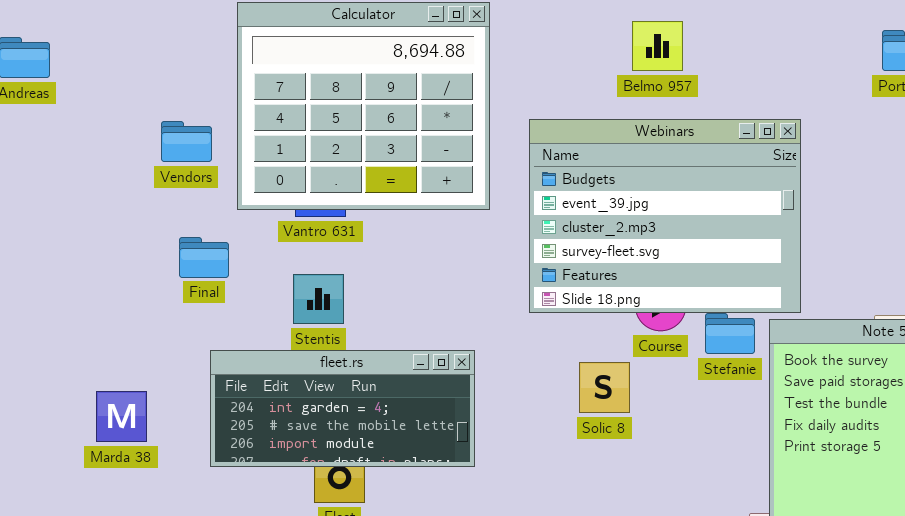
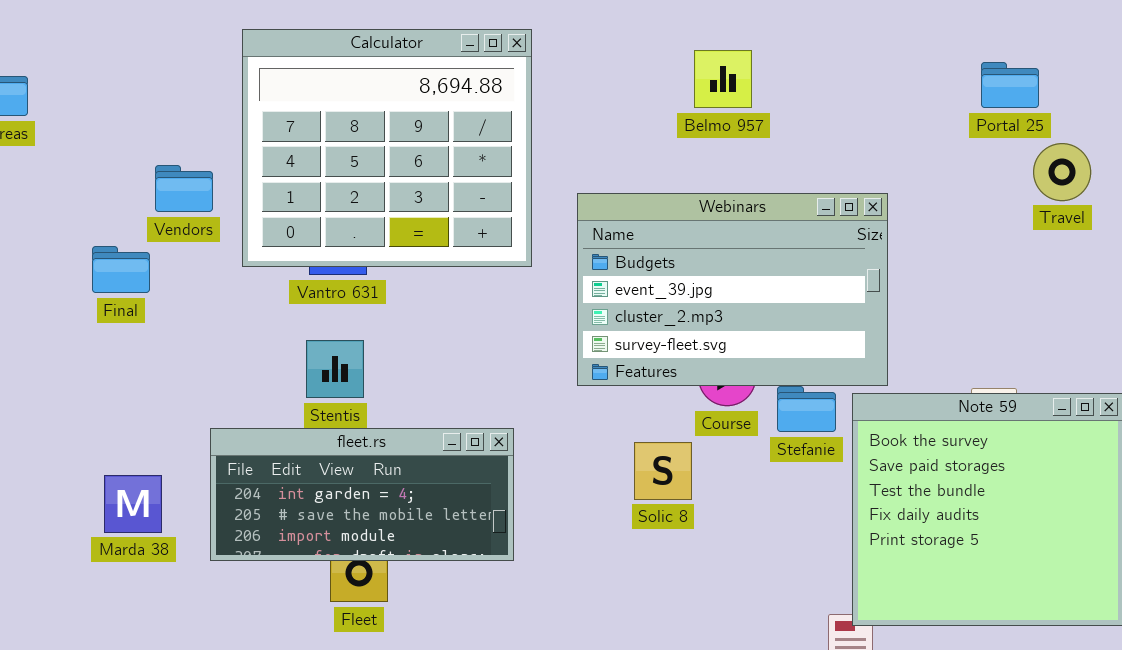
Webinars: [529,119,801,313] -> [577,193,888,386], resized
Final: [179,237,229,278] -> [92,246,150,293], moved
Marda 38: [96,391,147,442] -> [104,475,162,533], moved

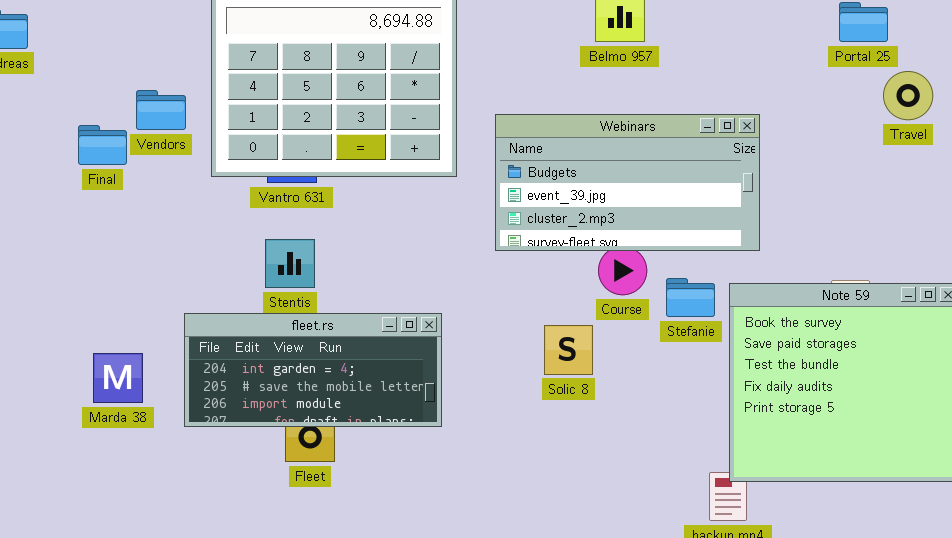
Webinars: [577,193,888,386] -> [495,114,760,251], resized
Final: [92,246,150,293] -> [78,125,127,165], moved

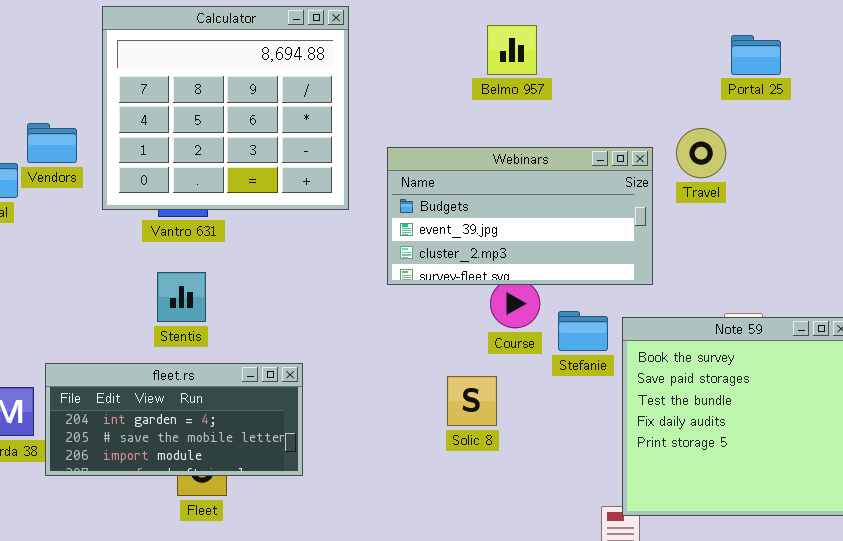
Travel: [883,71,933,120] -> [676,128,726,178], moved
fleet.rs: [184,313,442,427] -> [45,363,303,476], moved
Solic 8: [544,325,593,375] -> [447,376,497,426], moved

